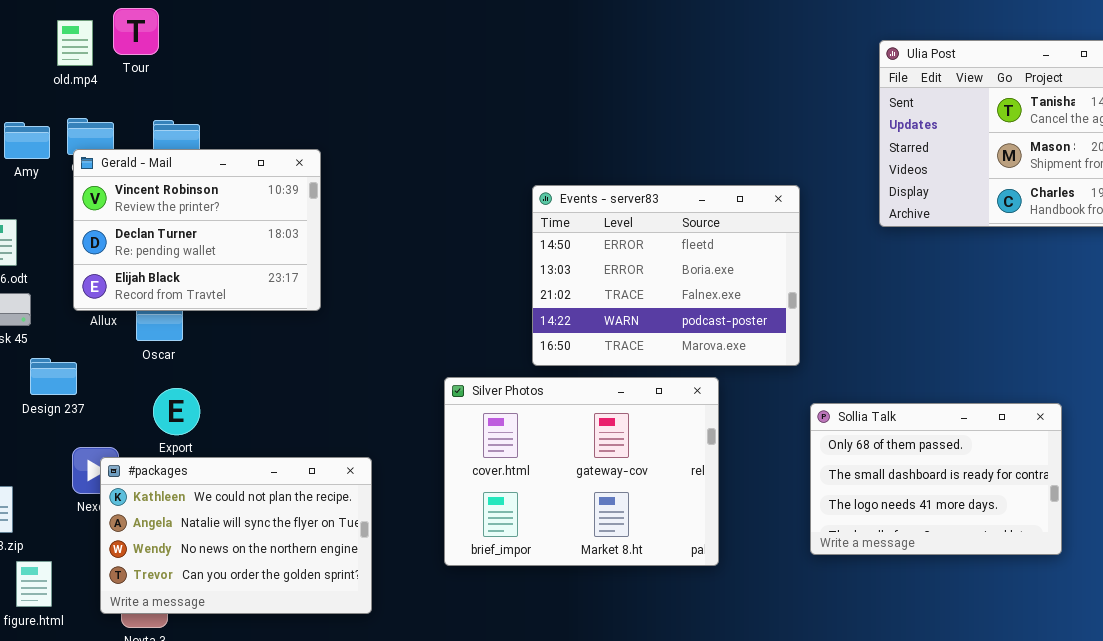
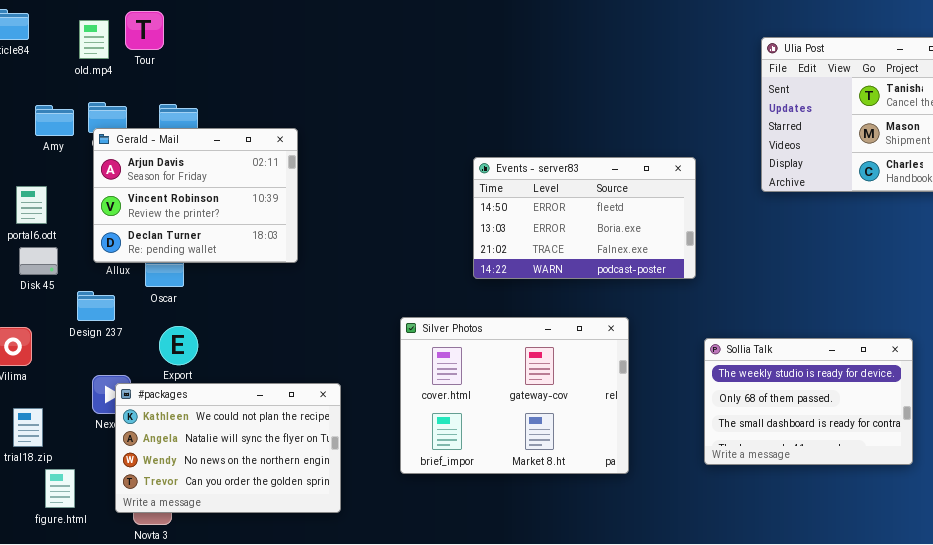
Gerald - Mail: [73,149,321,311] -> [93,128,298,263], scrolled up 1 row
Events - server83: [532,185,800,366] -> [473,157,696,279], resized
Design 237: [30,358,77,395] -> [77,291,115,321], moved
Sollia Talk: [810,403,1062,555] -> [704,338,913,465], scrolled up 1 row

